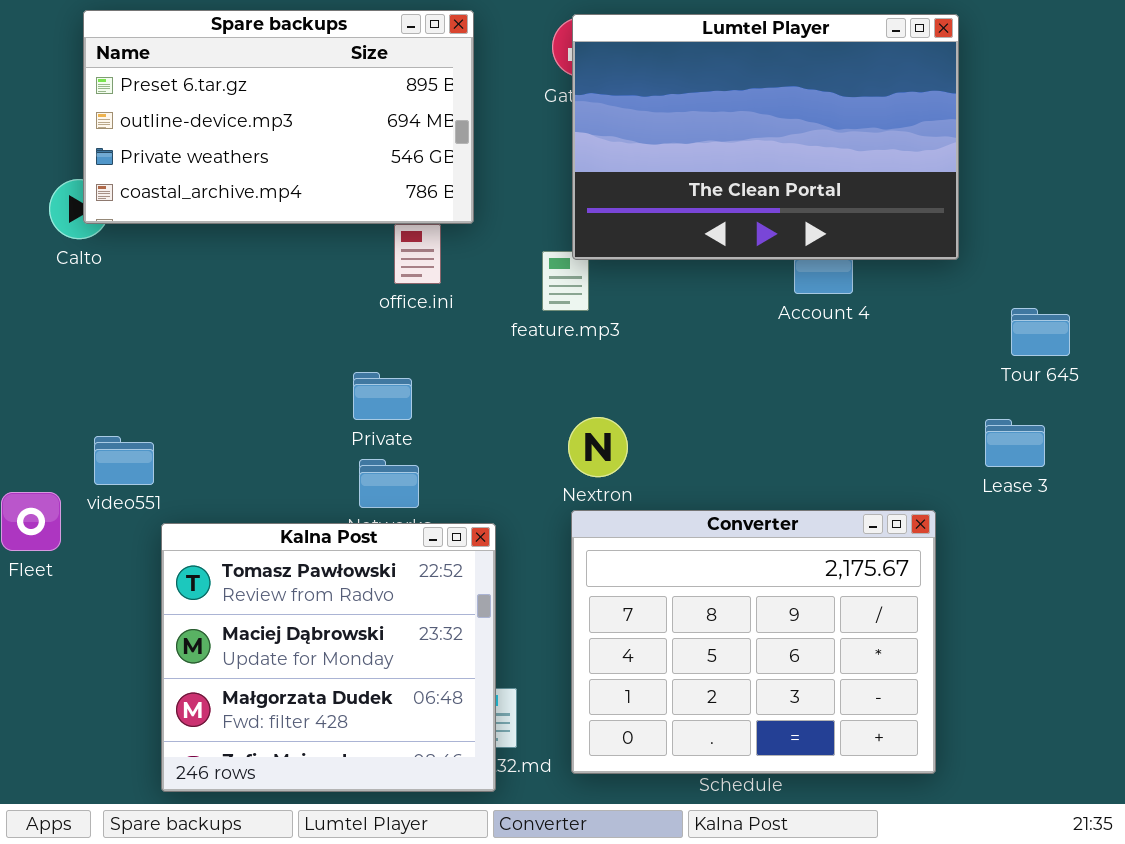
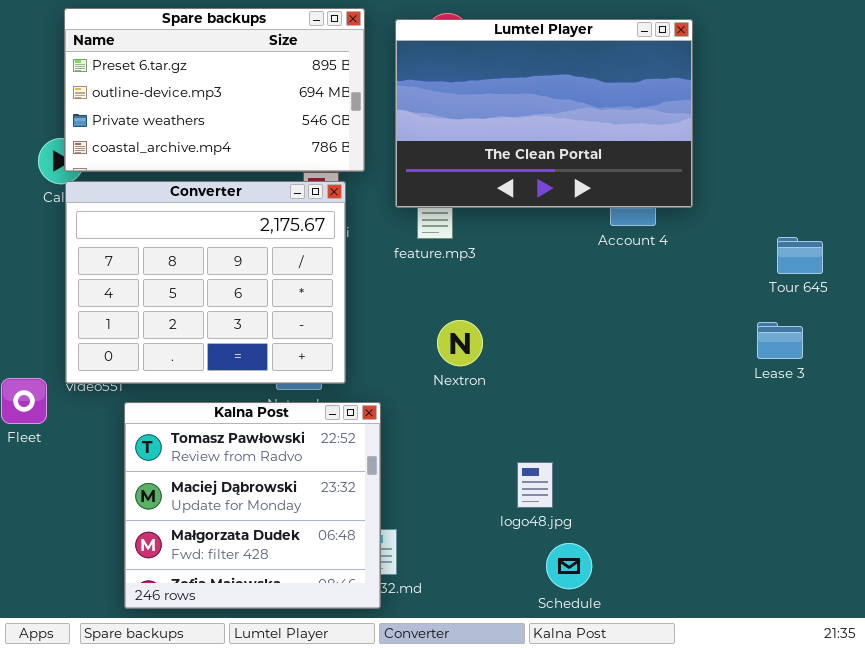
Lumtel Player: [572,14,959,260] -> [395,19,693,208], moved
Converter: [571,510,936,774] -> [65,181,346,384], moved

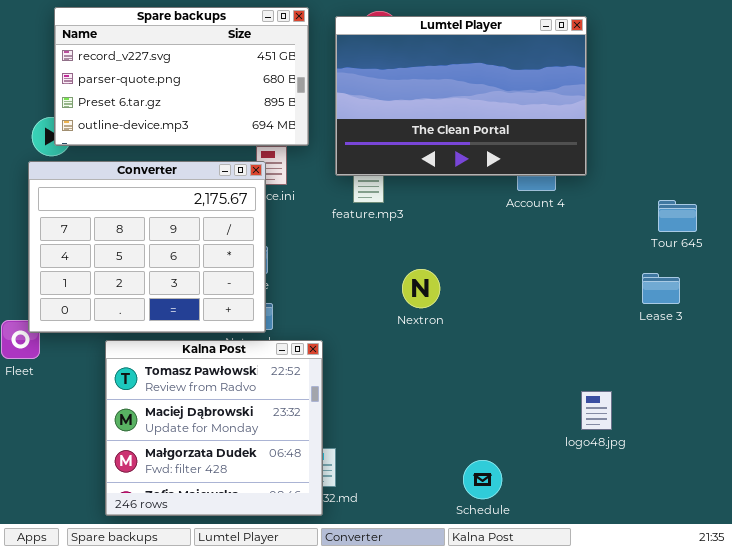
Spare backups: [64,8,365,172] -> [54,7,309,146], scrolled up 2 rows
Converter: [65,181,346,384] -> [28,161,266,333], moved
Nextron: [437,320,483,366] -> [402,269,440,308], moved
logo48.jpg: [517,462,553,508] -> [581,391,612,430], moved

